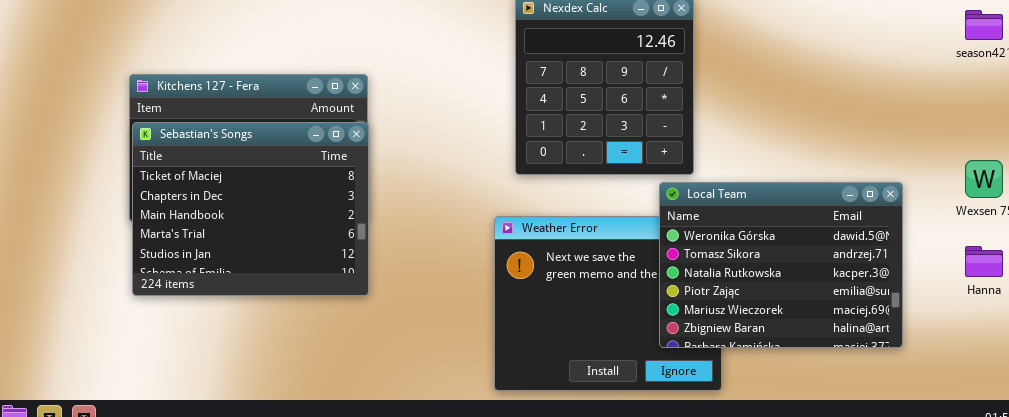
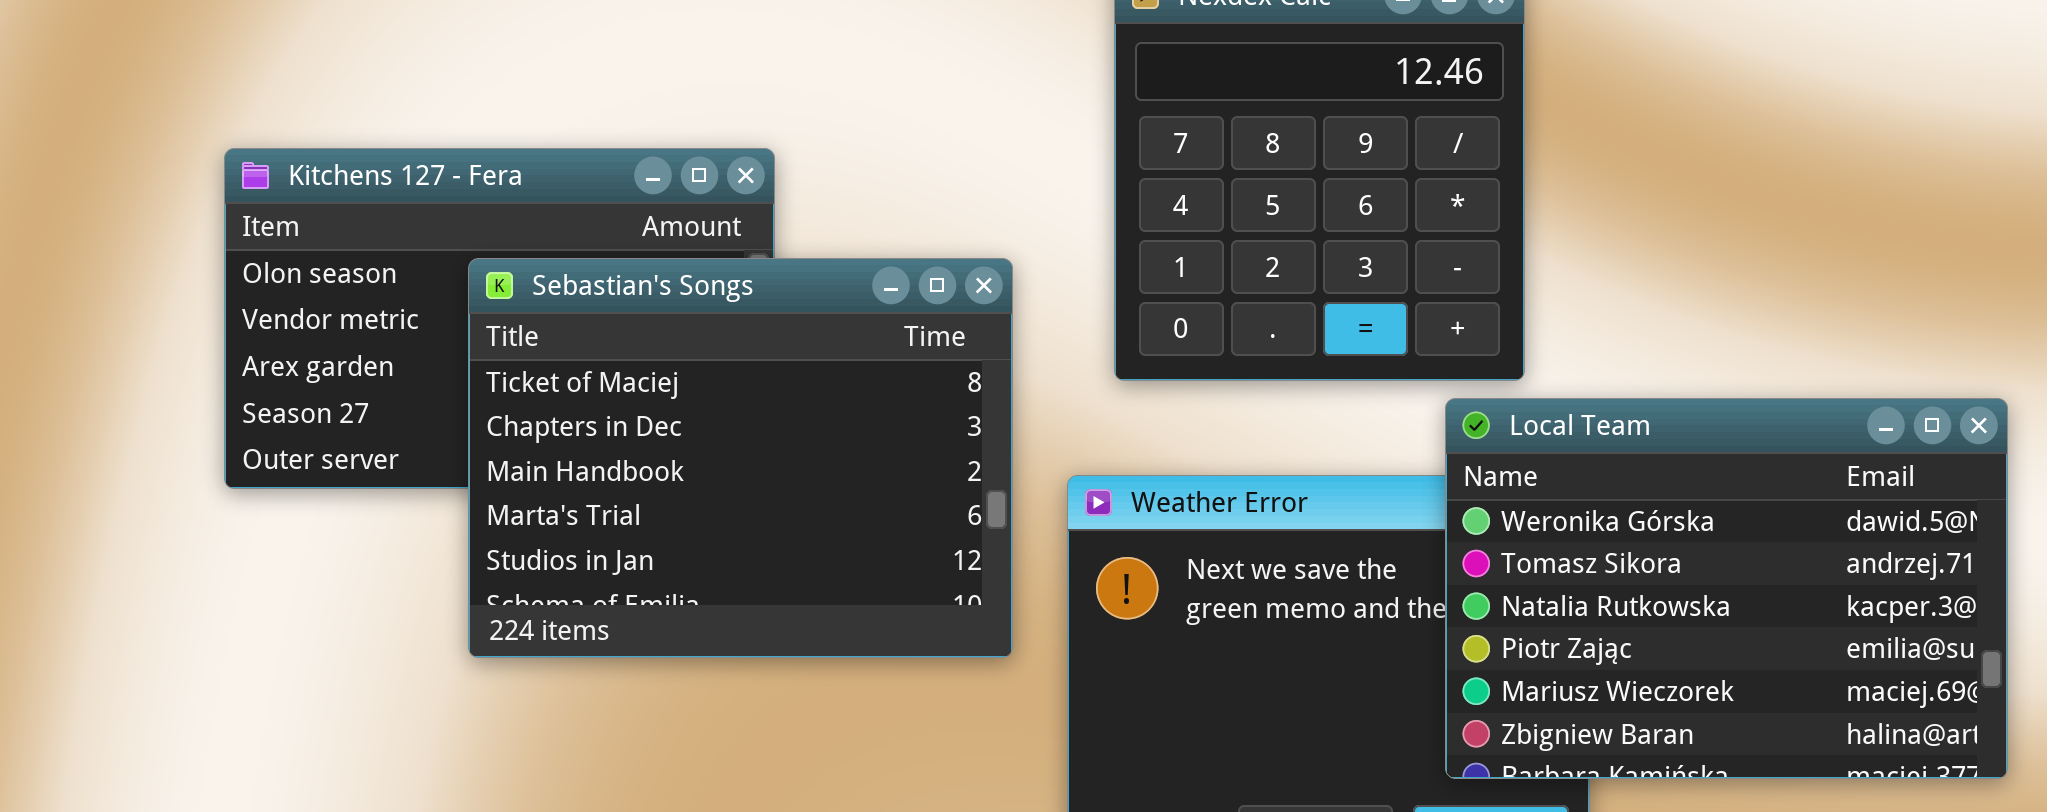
Sebastian's Songs: [132,122,369,296] -> [468,258,1013,658], moved

